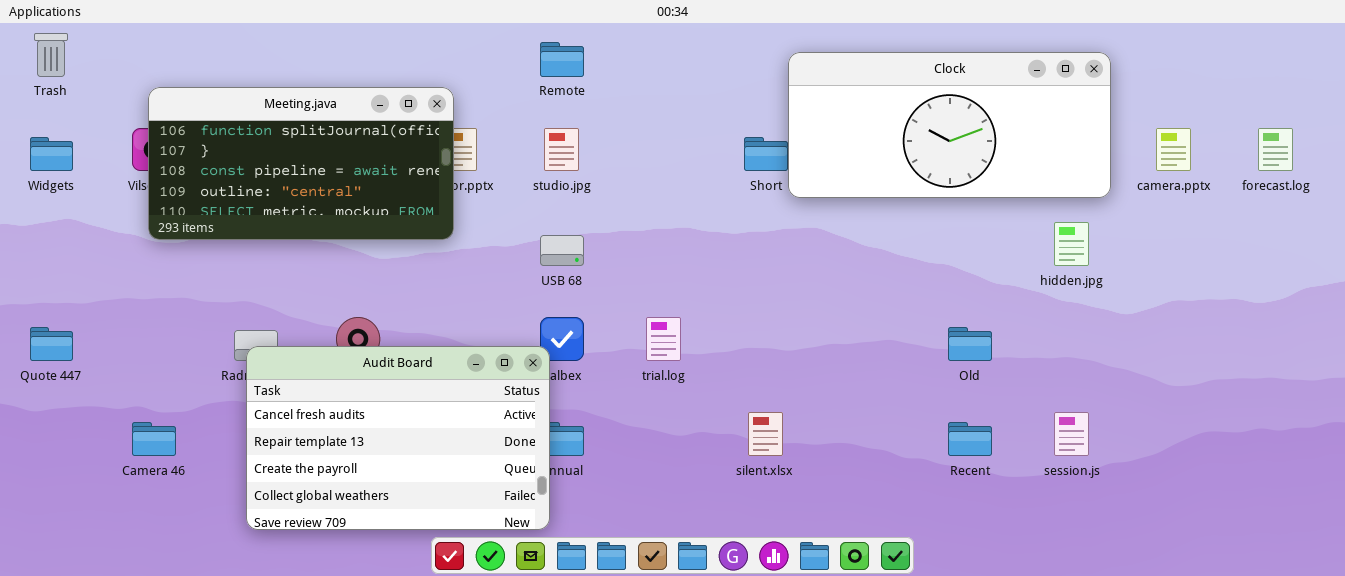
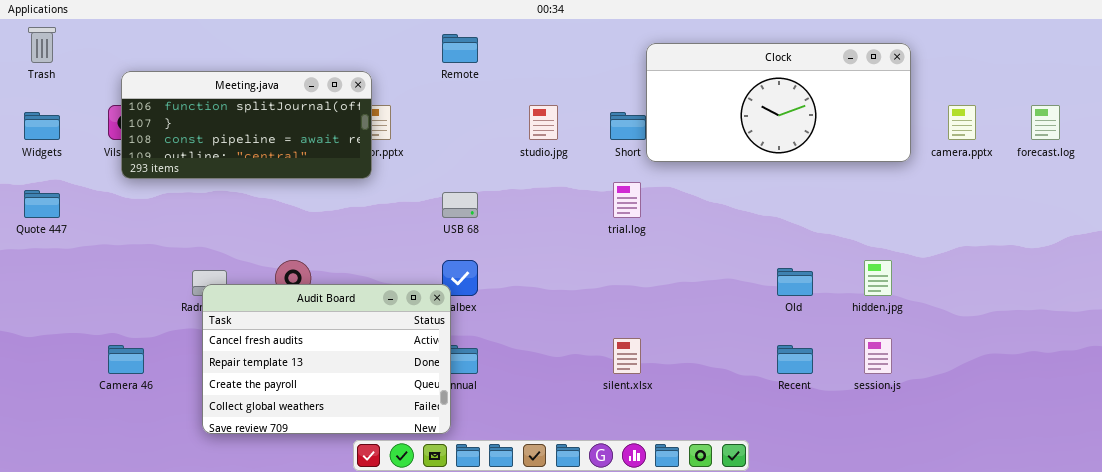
Meeting.java: [148,87,454,240] -> [121,71,372,179], resized
studio.jpg: [544,128,579,171] -> [529,105,558,140], moved
hidden.jpg: [1054,222,1089,266] -> [864,260,892,296], moved
trial.log: [646,317,681,361] -> [613,182,641,218], moved
Quote 447: [30,327,73,361] -> [24,190,60,218], moved

